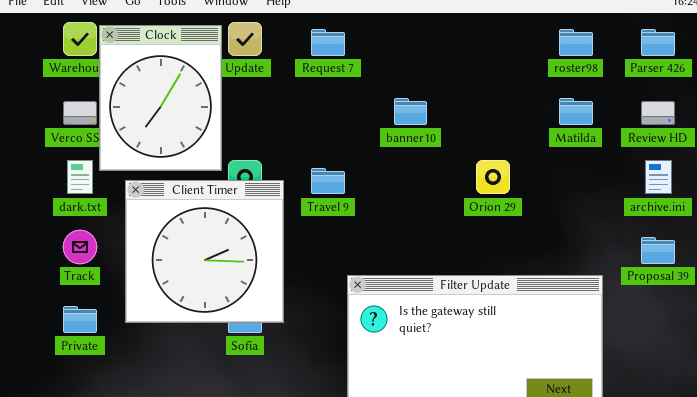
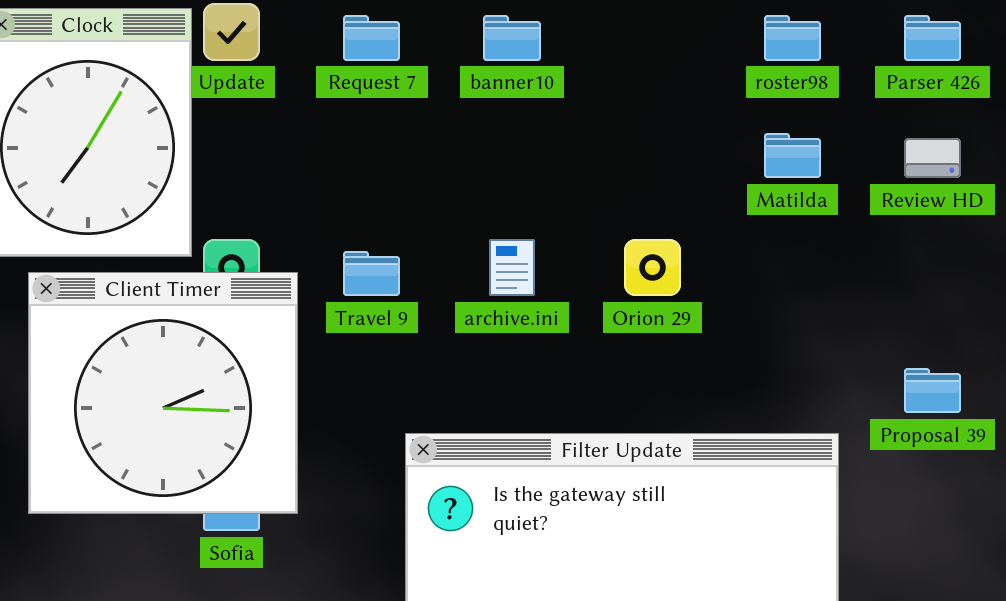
banner10: [394,98,427,125] -> [483,15,541,61], moved
archive.ini: [645,160,672,194] -> [489,239,535,296], moved

